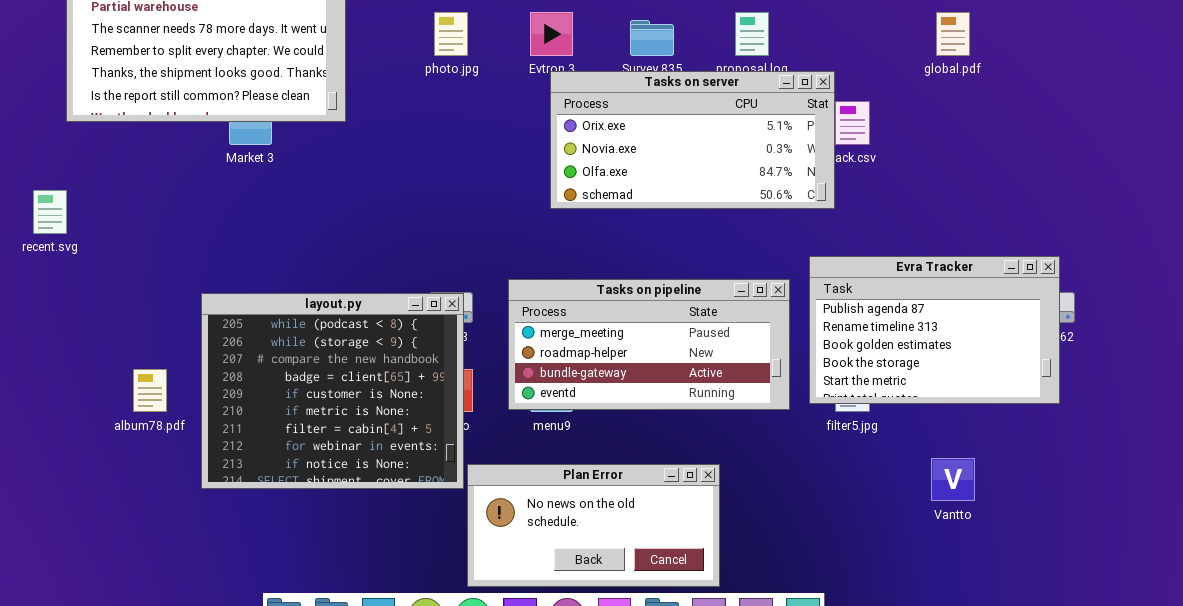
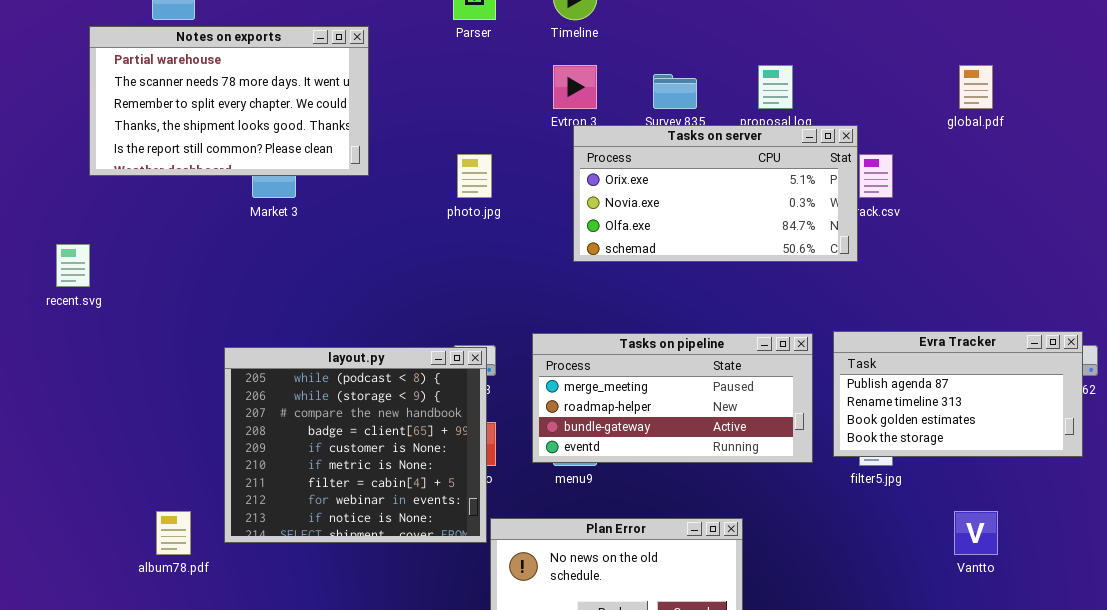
photo.jpg: [434,12,468,56] -> [457,154,492,198], moved
Evra Tracker: [809,256,1060,404] -> [833,331,1083,457], resized
album78.pdf: [133,369,167,412] -> [156,511,191,555], moved

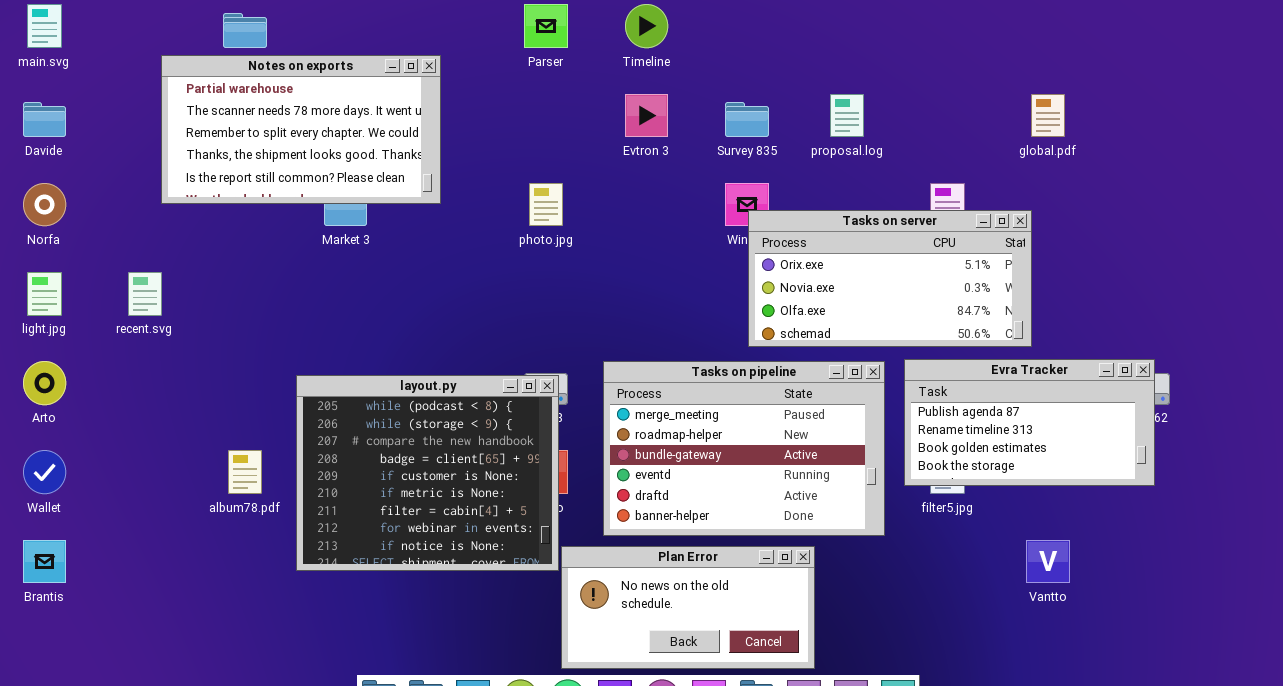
Tasks on server: [573,125,858,262] -> [748,210,1032,347], moved
Tasks on pipeline: [532,333,813,463] -> [603,361,885,536], resized
album78.pdf: [156,511,191,555] -> [228,450,262,494], moved

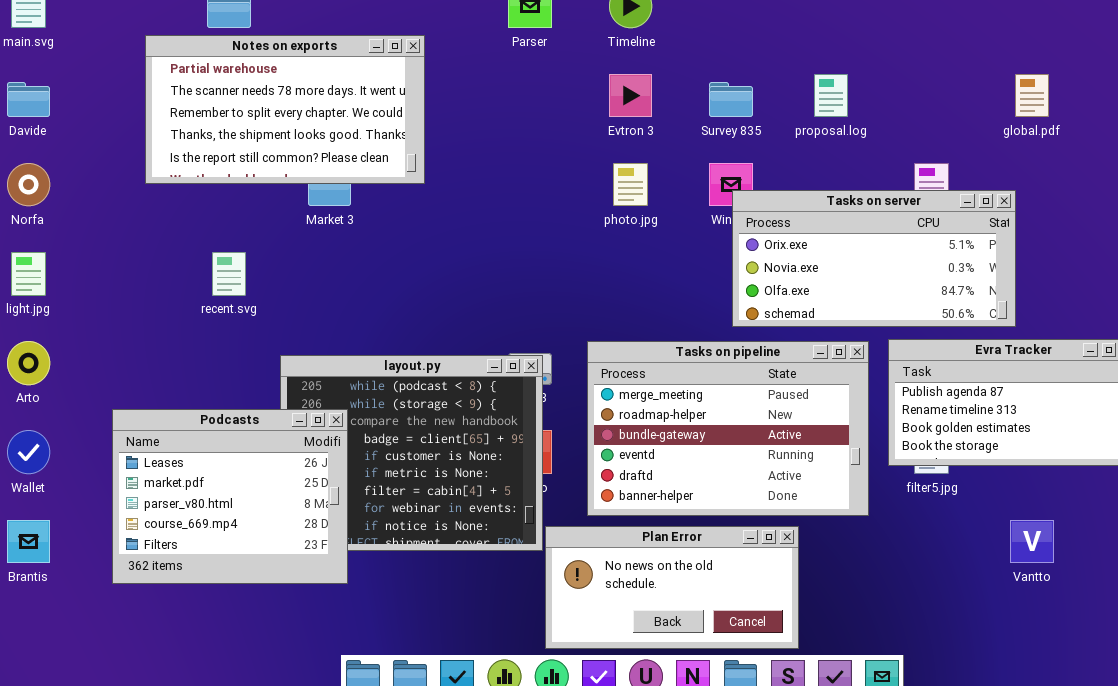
photo.jpg: [529,183,563,226] -> [613,163,648,206], moved
recent.svg: [128,272,162,316] -> [212,252,246,296], moved
Podcasts: none -> [112,409,348,584], opened

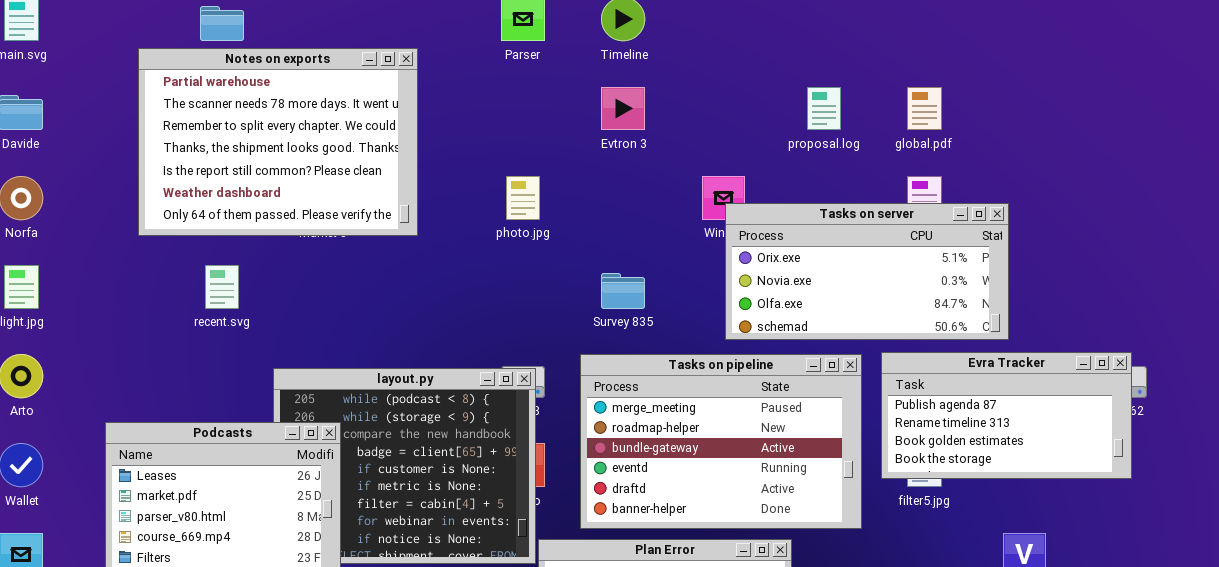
Notes on exports: [145,35,425,184] -> [138,48,418,236], resized
global.pdf: [1015,74,1049,117] -> [907,87,942,130], moved
Survey 835: [709,82,753,117] -> [601,273,645,309], moved
photo.jpg: [613,163,648,206] -> [506,176,540,220], moved

